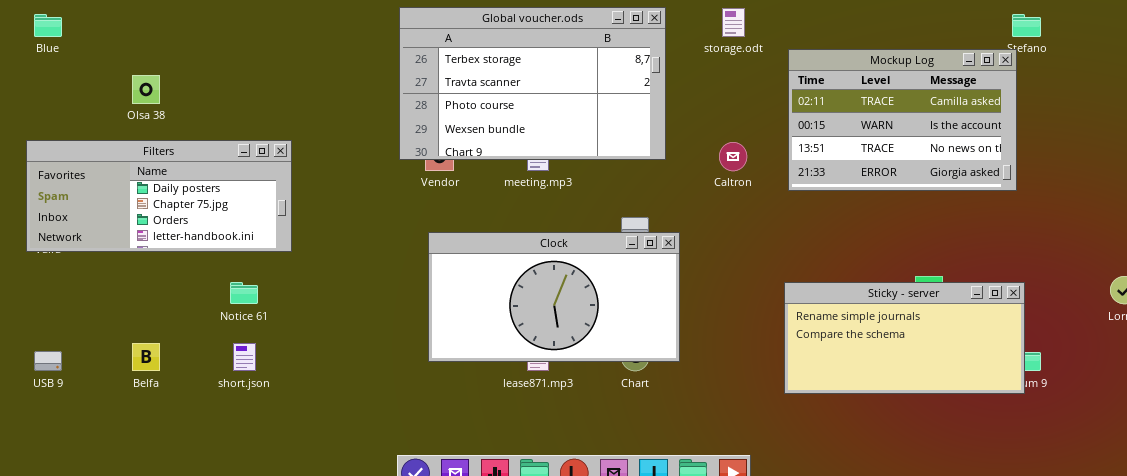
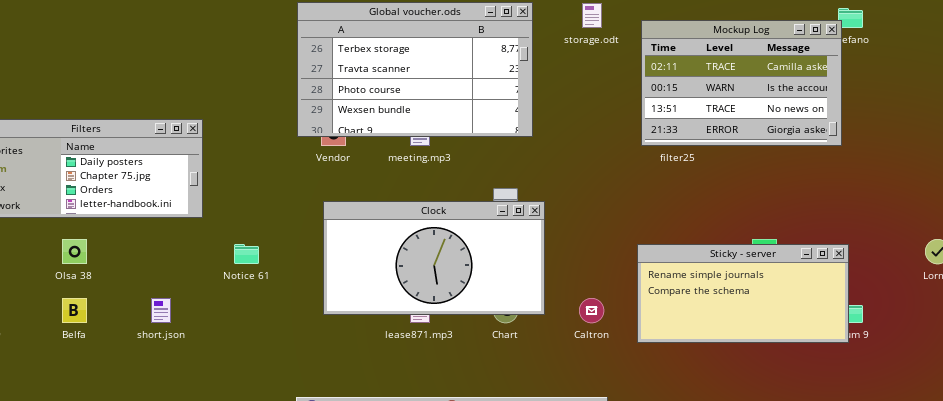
Mockup Log: [788,49,1017,191] -> [641,20,842,146], moved
Olsa 38: [132,75,160,104] -> [62,239,87,264], moved
Caltron: [719,142,747,171] -> [579,298,604,323], moved
Notice 61: [230,282,258,304] -> [234,244,259,264], moved

